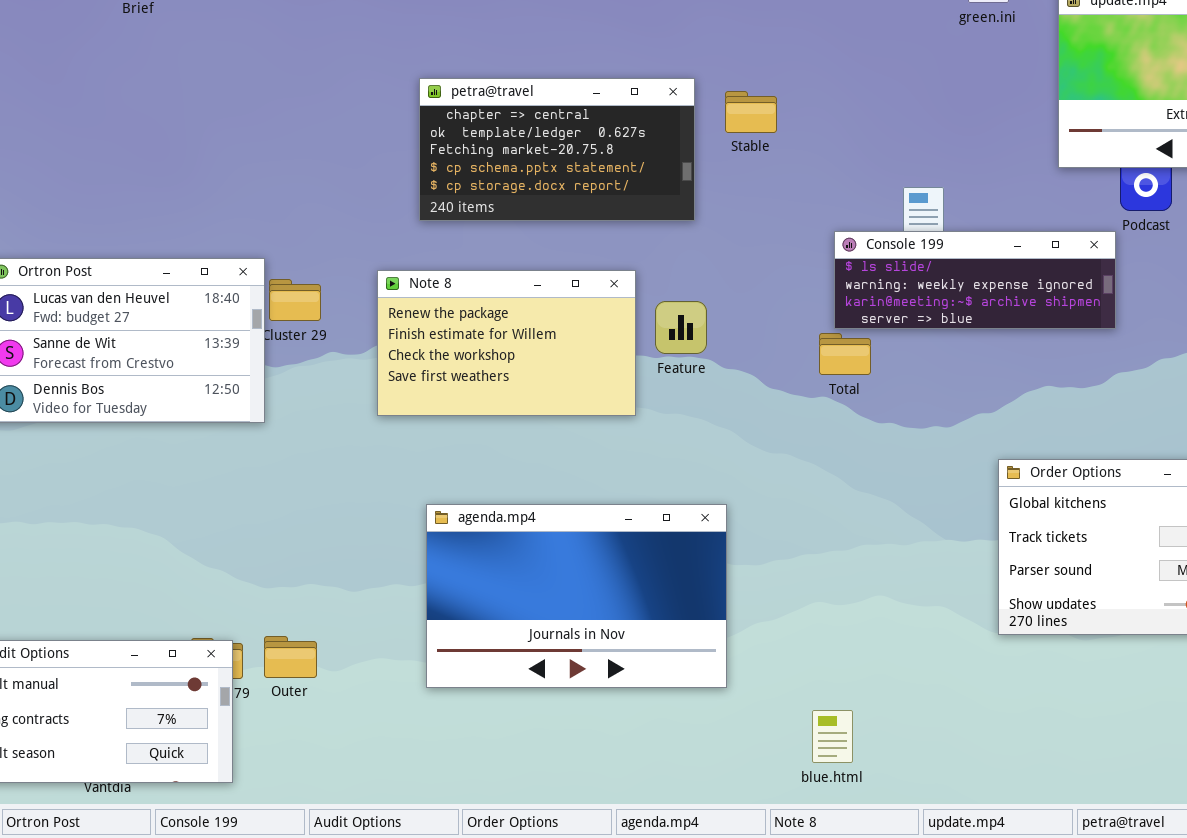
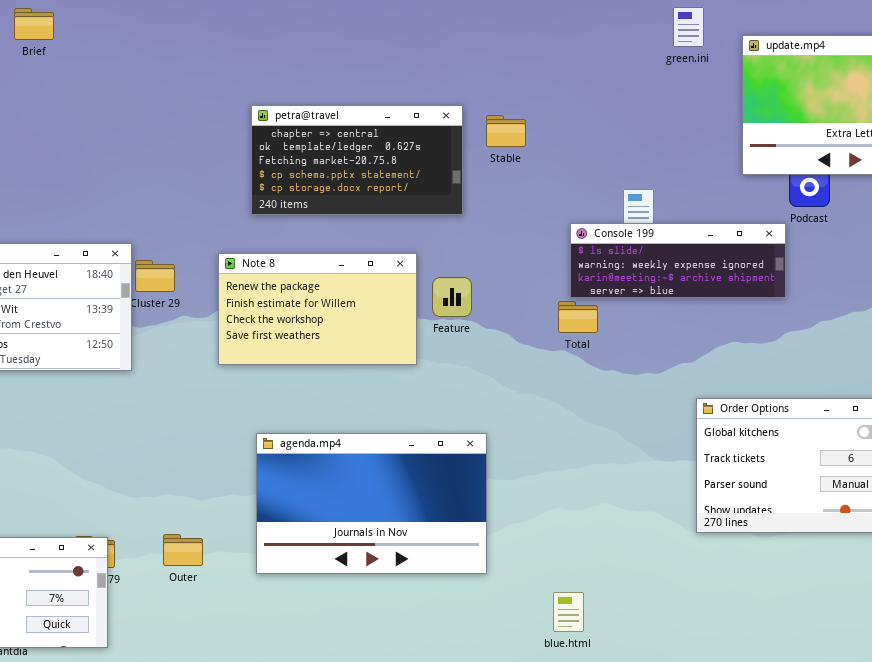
Outer: [264,636,317,678] -> [163,534,203,566], moved

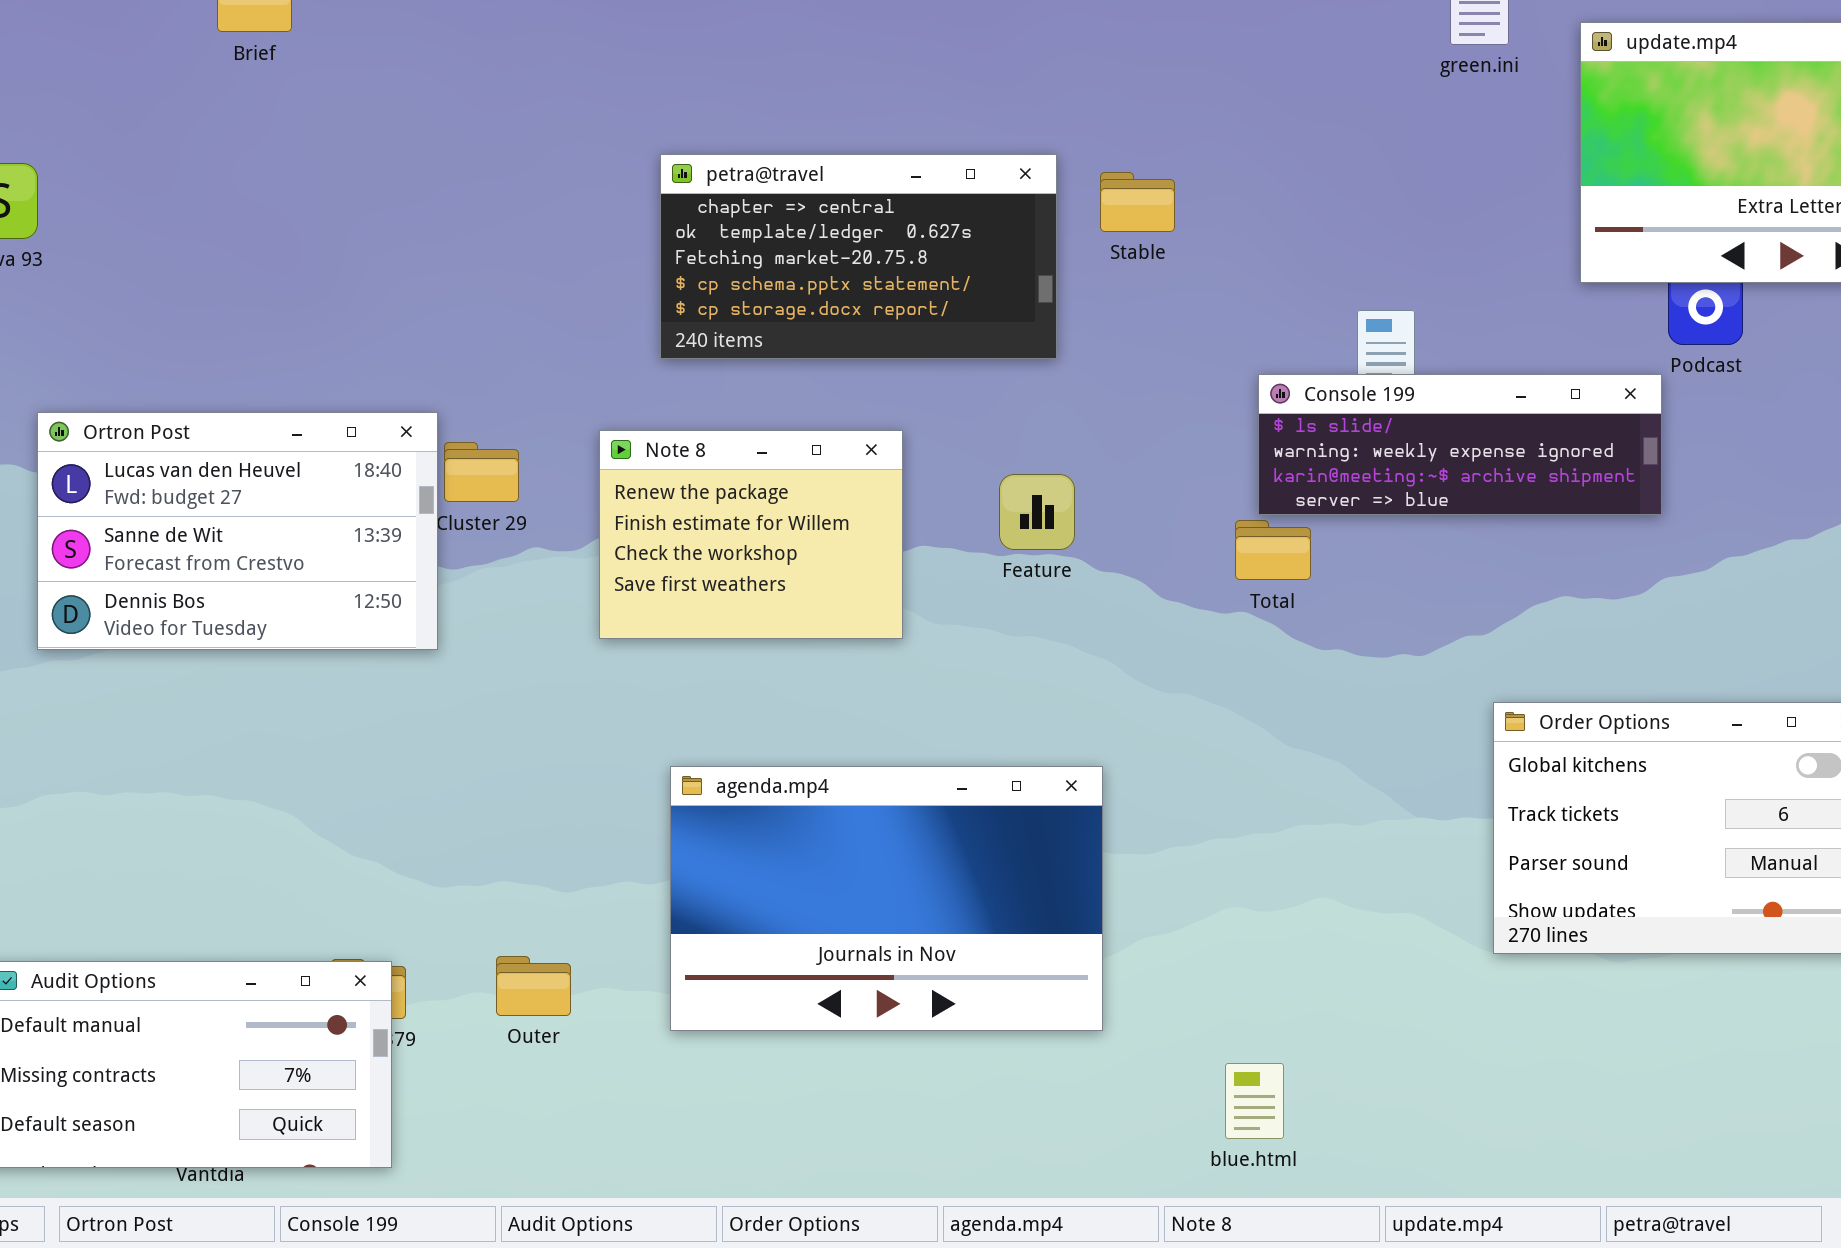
Note 8: [218,253,417,365] -> [599,430,903,639], resized

